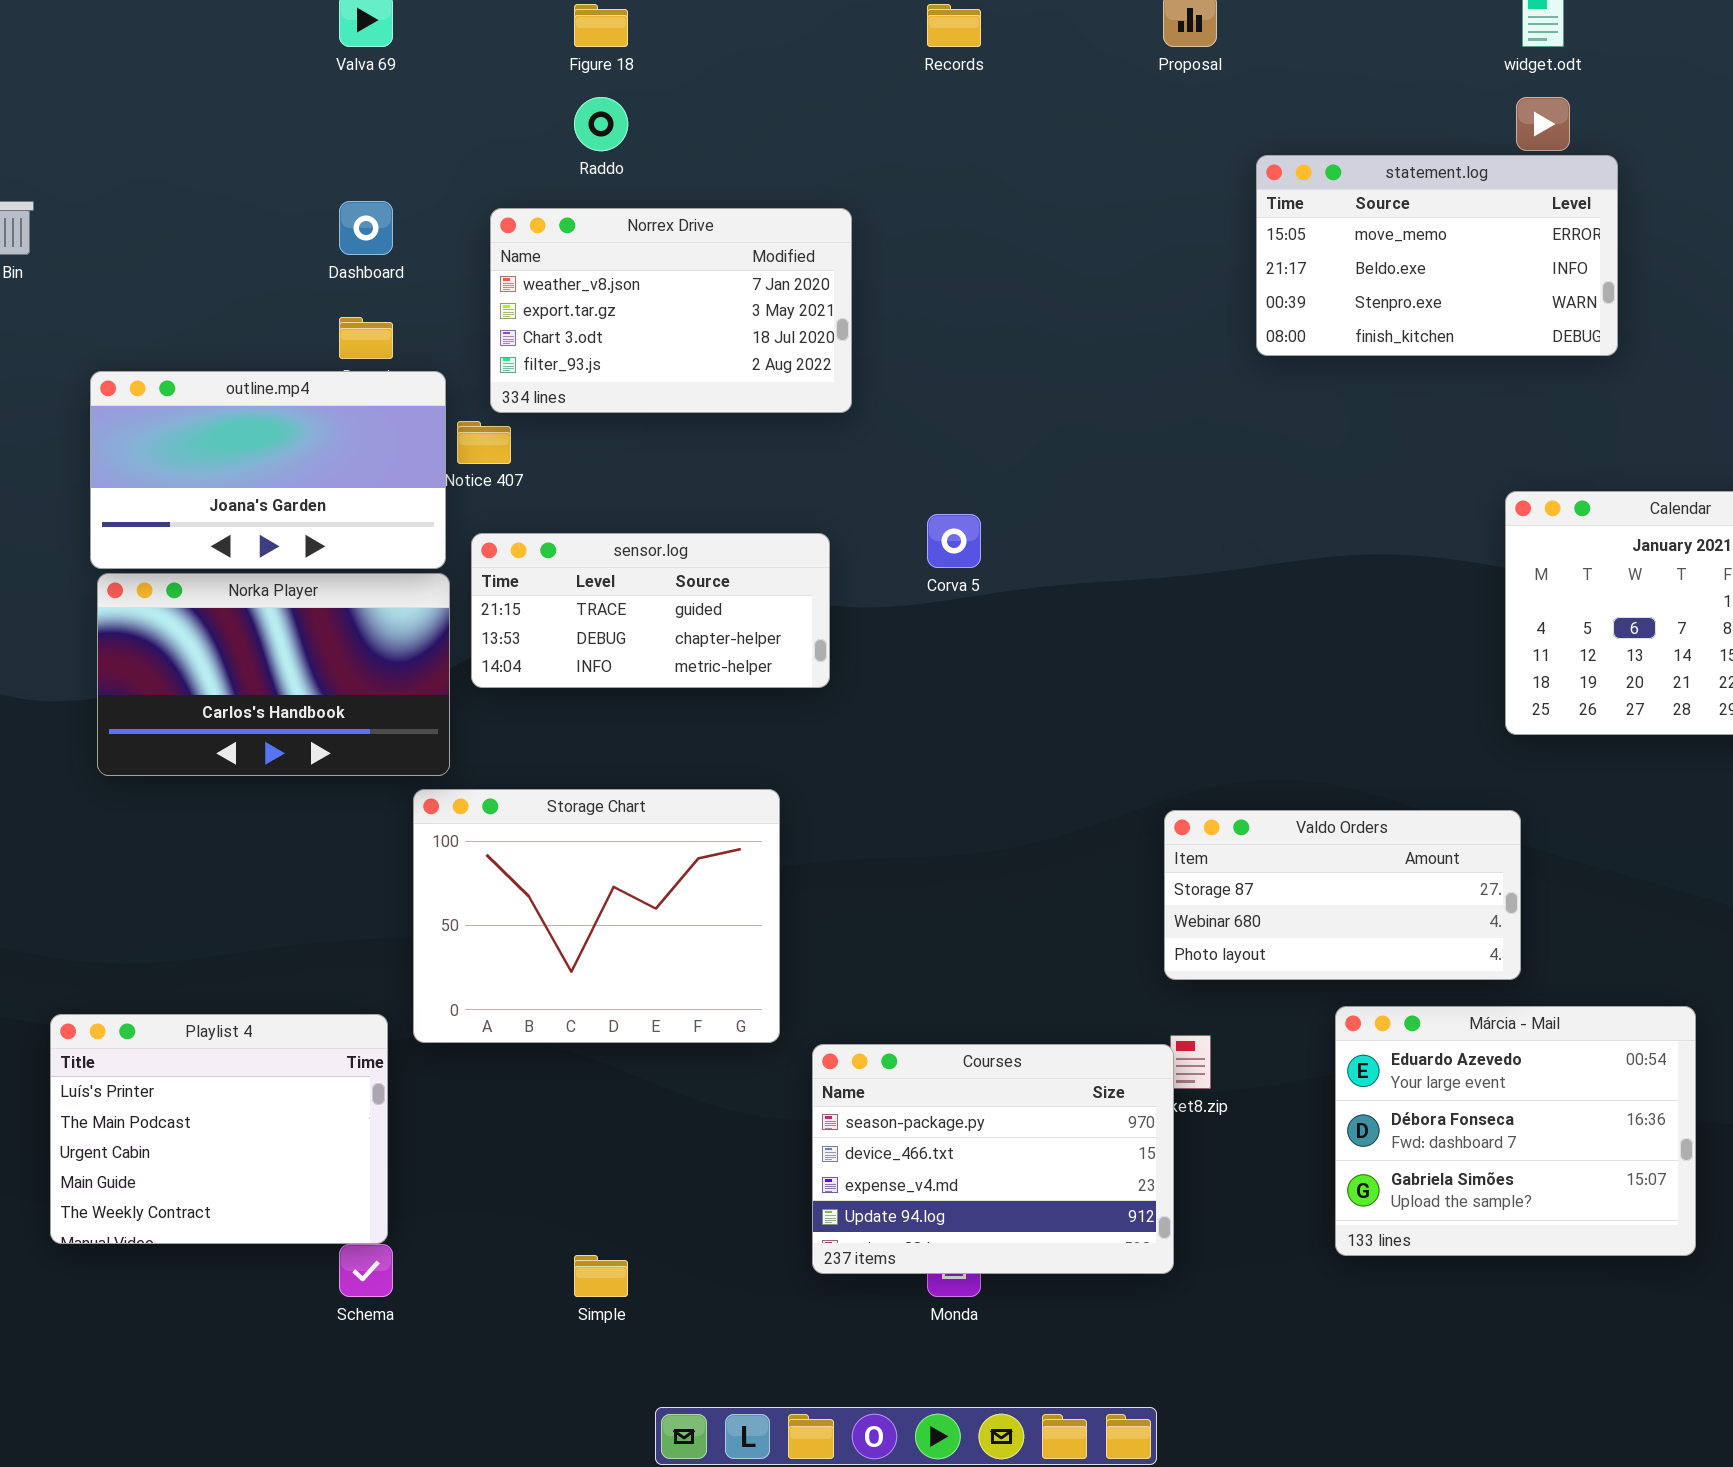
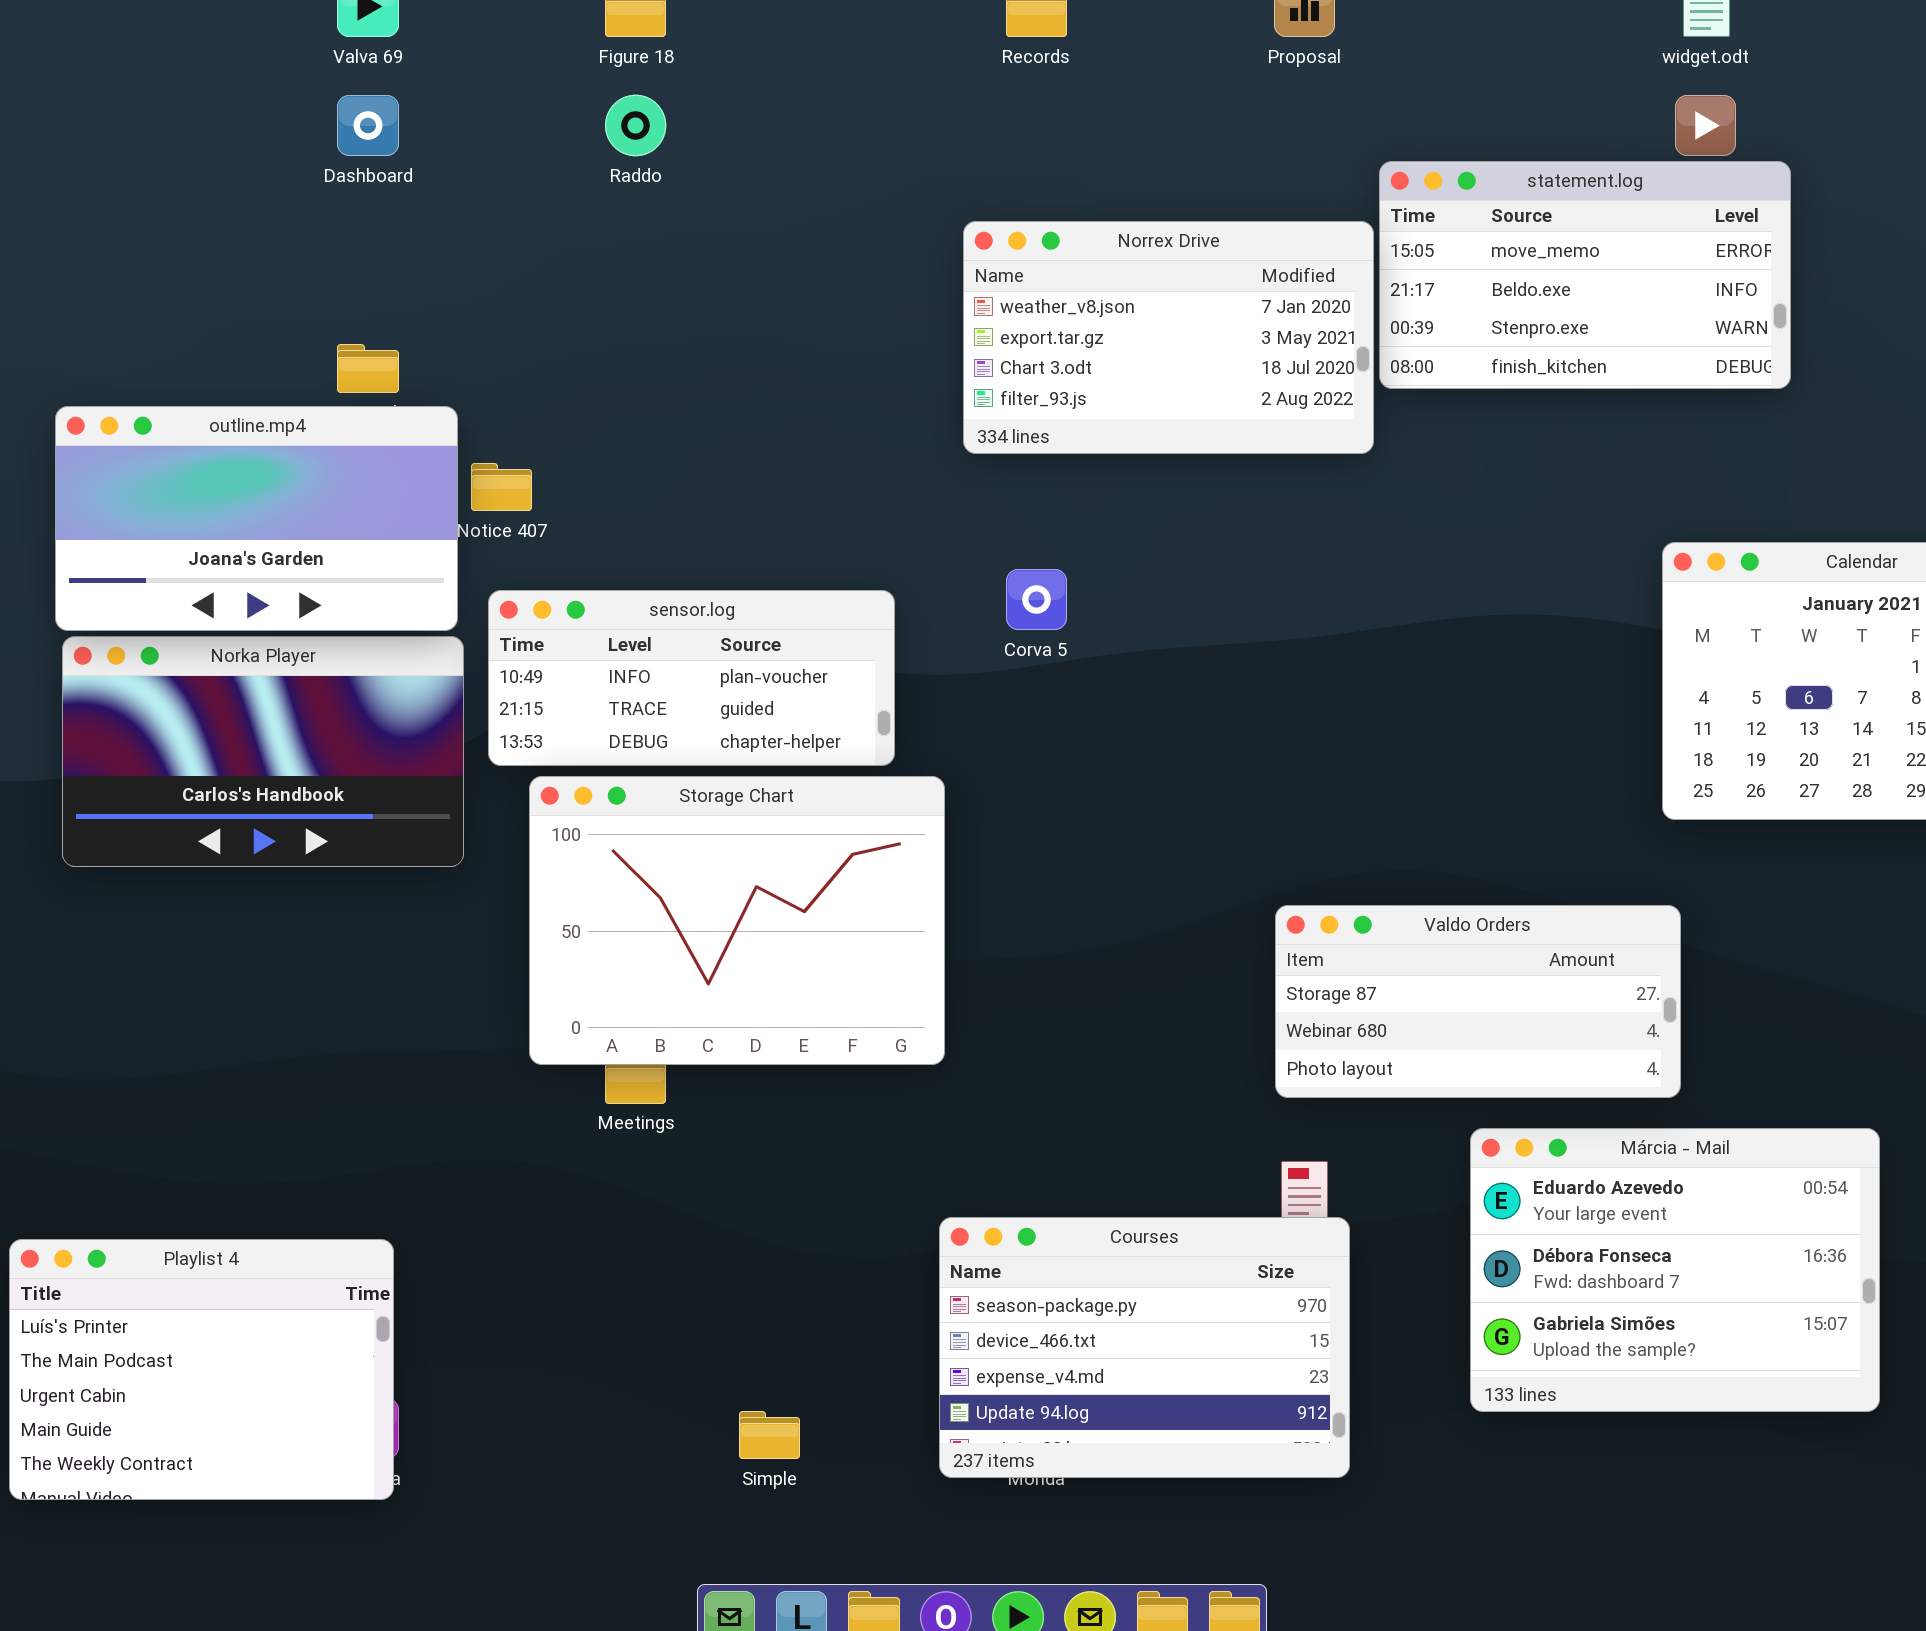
Dashboard: [339,201,393,255] -> [337,95,399,156], moved
Norrex Drive: [490,208,852,413] -> [963,221,1374,454], moved
sensor.log: [471,533,830,688] -> [488,590,895,766], scrolled up 1 row
Storage Chart: [413,789,780,1043] -> [529,776,945,1065], moved
Playlist 4: [50,1014,388,1244] -> [9,1239,394,1500], moved
Courses: [812,1044,1174,1274] -> [939,1217,1350,1478], moved
Simple: [574,1255,628,1297] -> [739,1411,800,1459], moved

